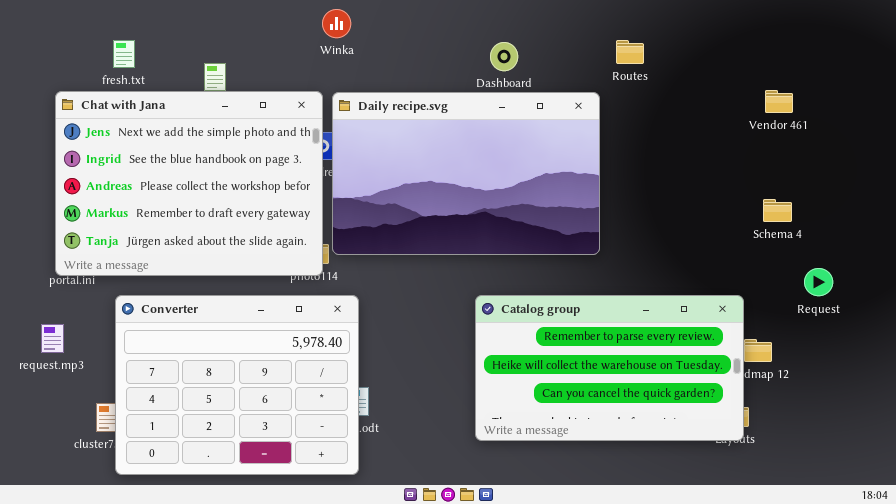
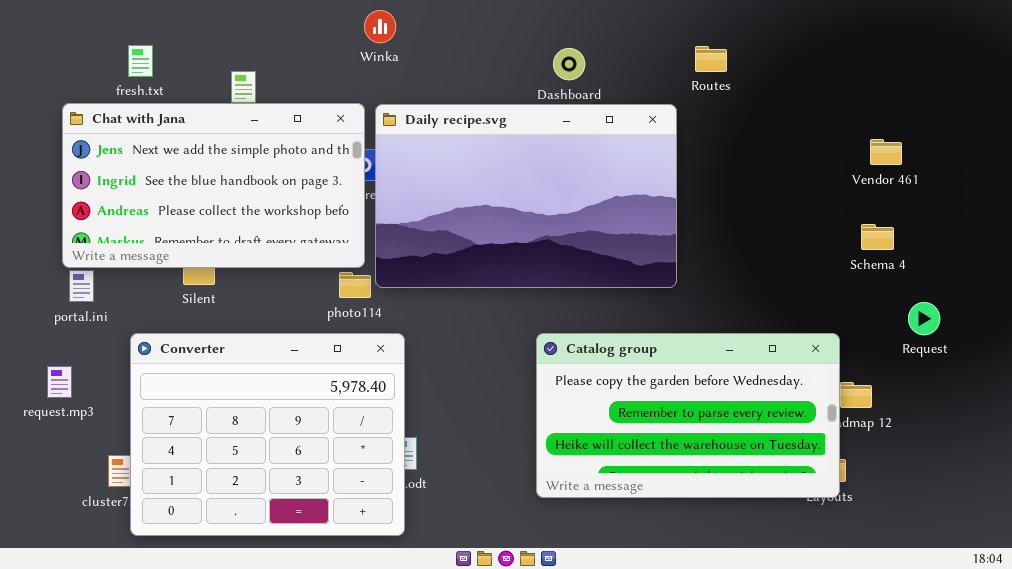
Vendor 461: [765,90,793,113] -> [870,139,902,165], moved
Chat with Jana: [55,91,323,276] -> [62,103,365,268], resized
Catalog group: [475,295,744,441] -> [536,333,840,498], scrolled up 1 row

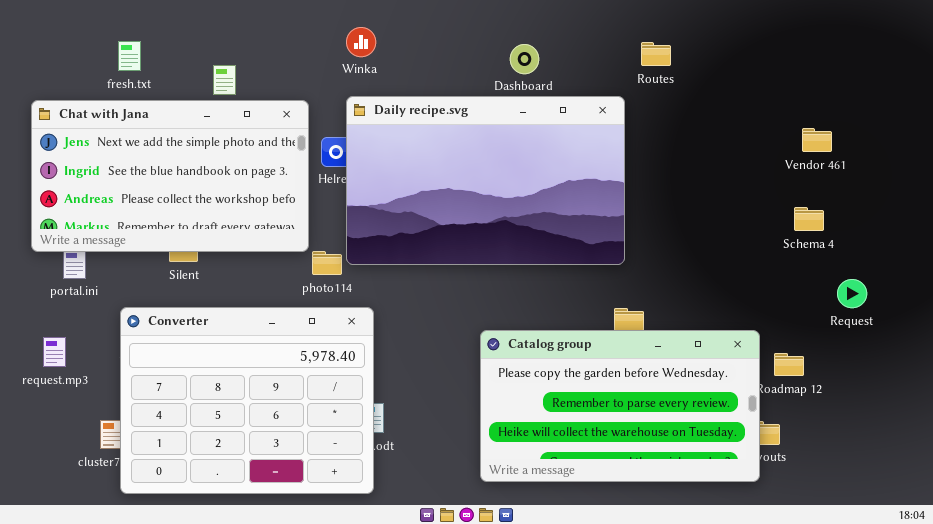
Winka: [364,10,396,43] -> [346,27,376,57], moved
Chat with Jana: [62,103,365,268] -> [31,100,309,252], moved
Catalog group: [536,333,840,498] -> [480,330,760,482], moved

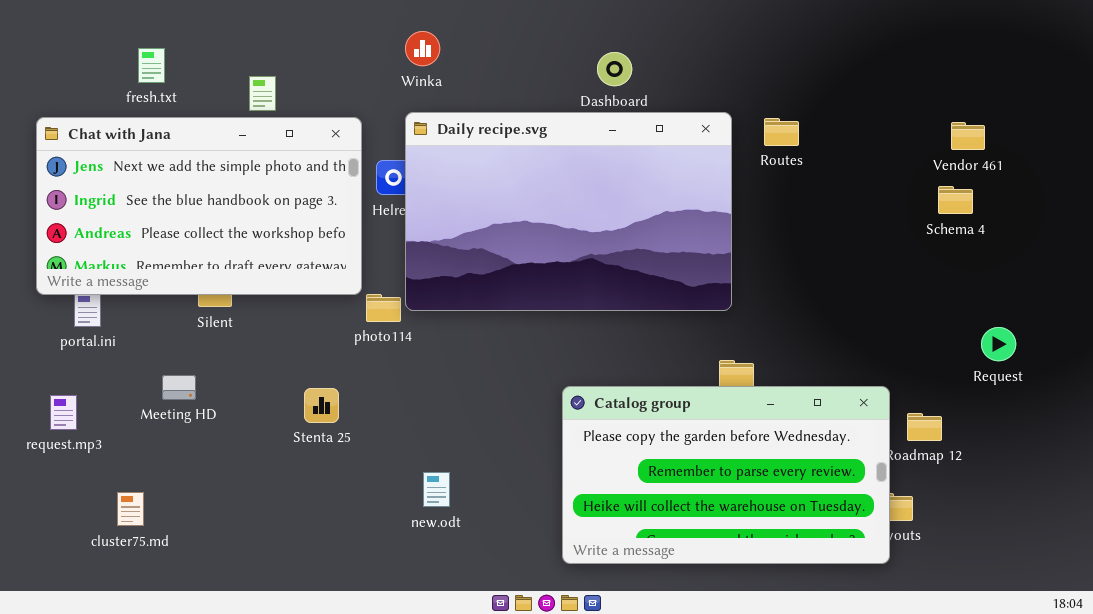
Routes: [641,42,671,66] -> [764,118,799,146], moved
Vendor 461: [802,128,832,152] -> [951,122,985,150], moved
Schema 4: [794,207,824,231] -> [938,186,973,214], moved
Converter: [120,307,374,494] -> none, closed

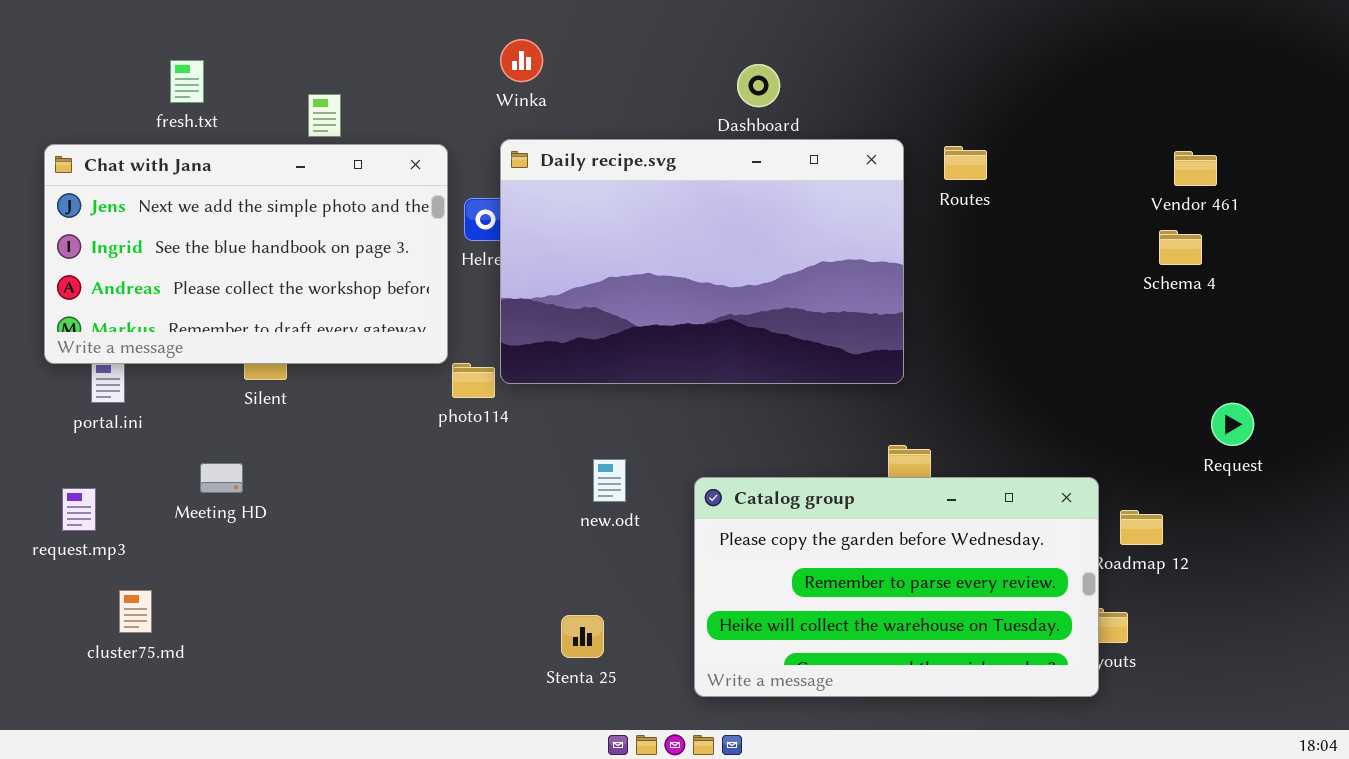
Stenta 25: [304,388,339,423] -> [561,615,604,658], moved
new.odt: [423,472,450,507] -> [593,459,626,502], moved
cluster75.md: [117,492,144,526] -> [119,590,152,633], moved

